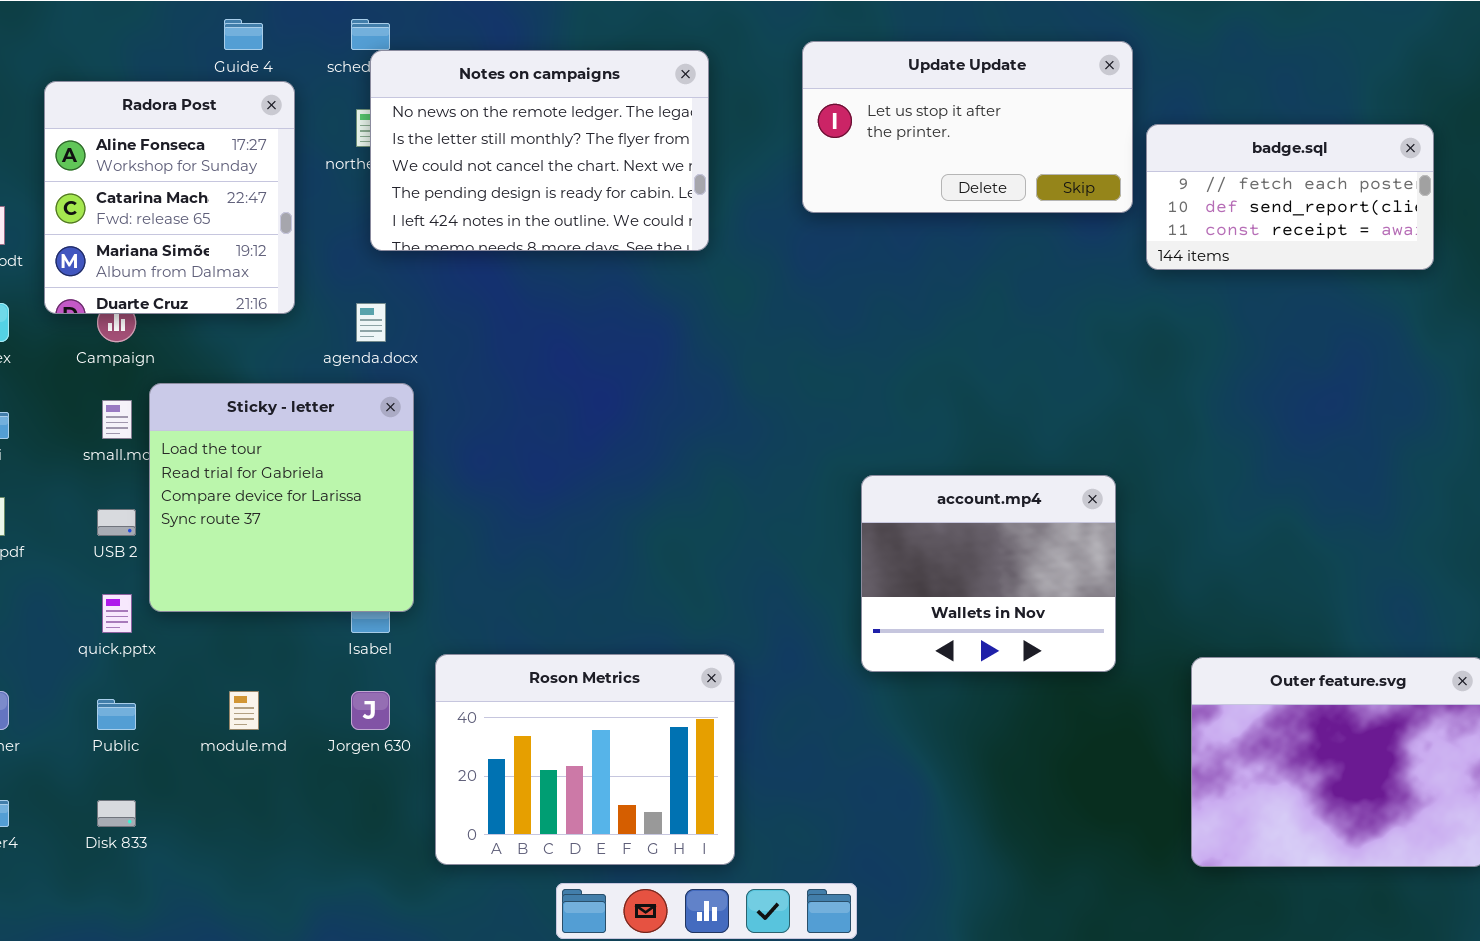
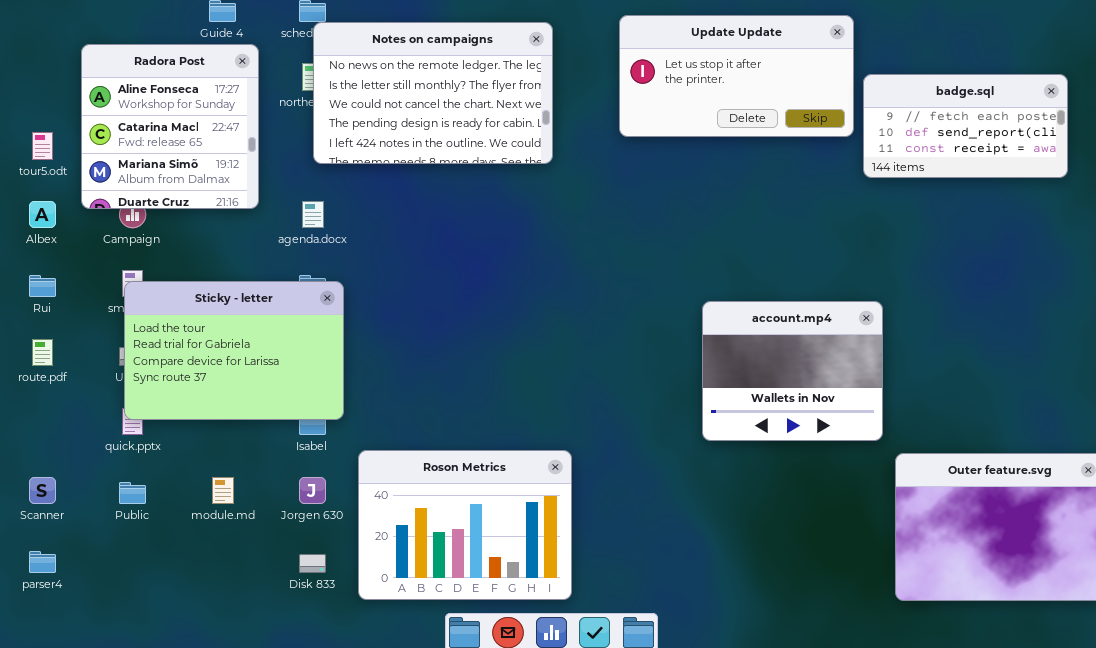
Sticky - letter: [149,383,414,612] -> [124,281,344,420], resized
account.mp4: [861,475,1116,672] -> [702,301,883,441], moved
Disk 833: [97,800,136,827] -> [299,554,326,573], moved

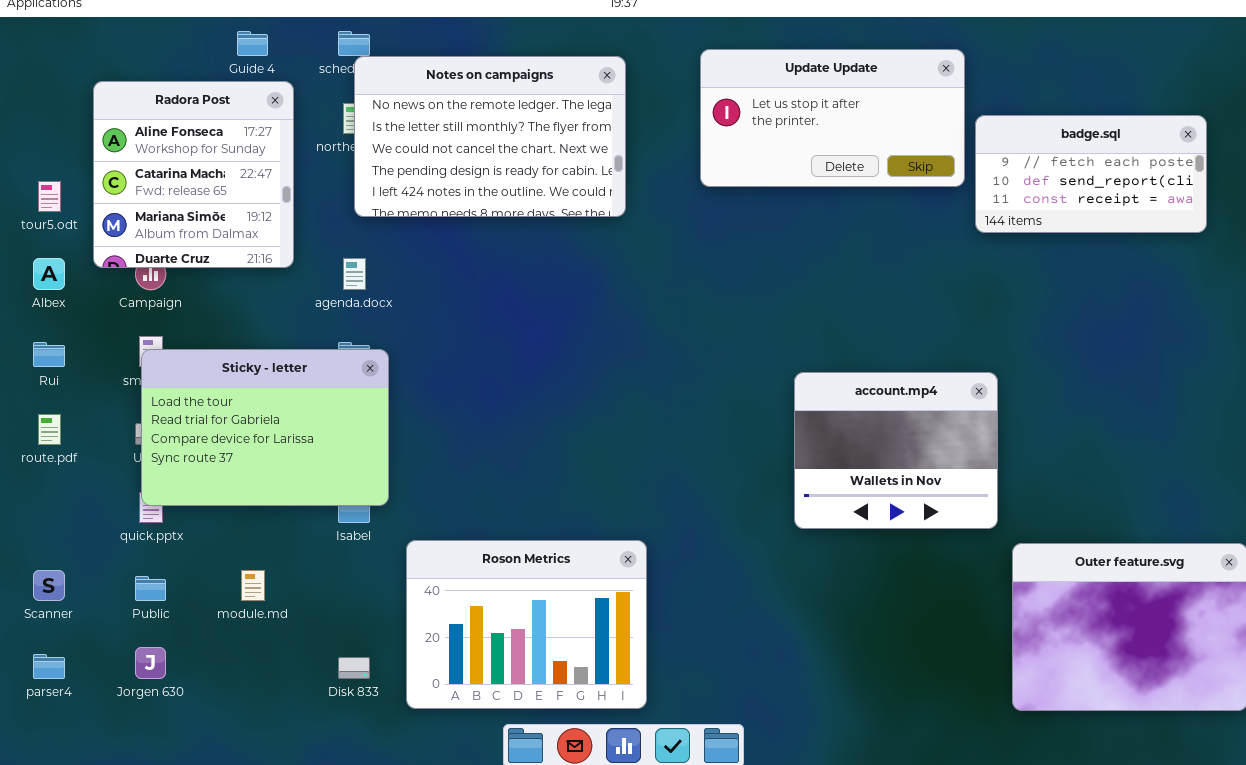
Jorgen 630: [299,477,326,504] -> [135,647,166,679], moved

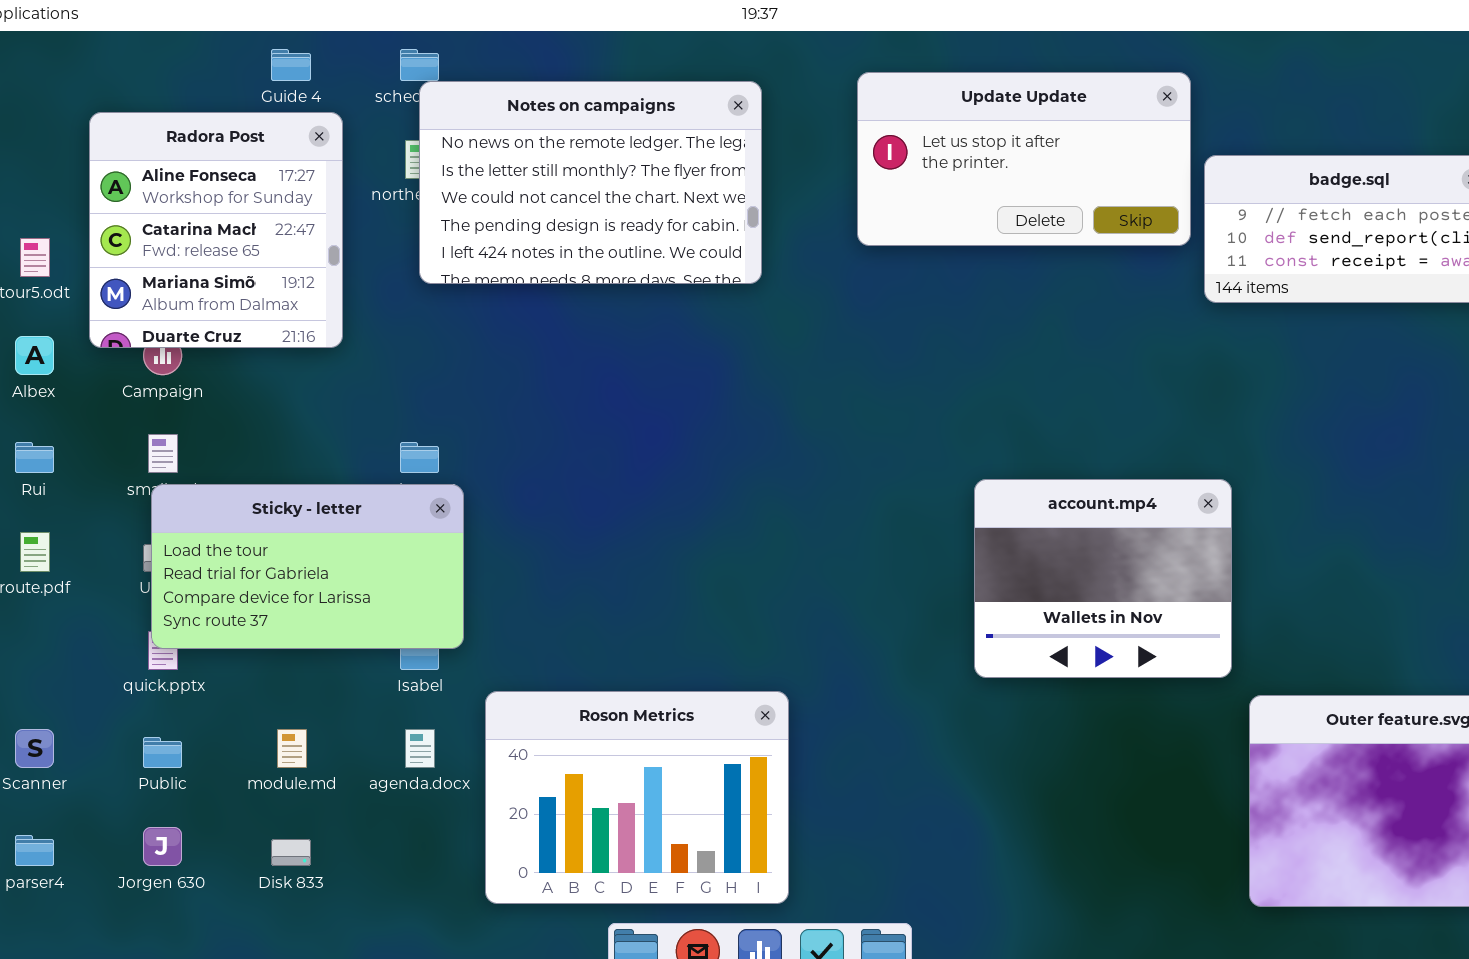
agenda.docx: [343,258,366,290] -> [405,729,435,768], moved
Sticky - letter: [141,349,389,506] -> [151,484,464,649], resized
Disk 833: [338,657,370,679] -> [271,839,311,866], moved

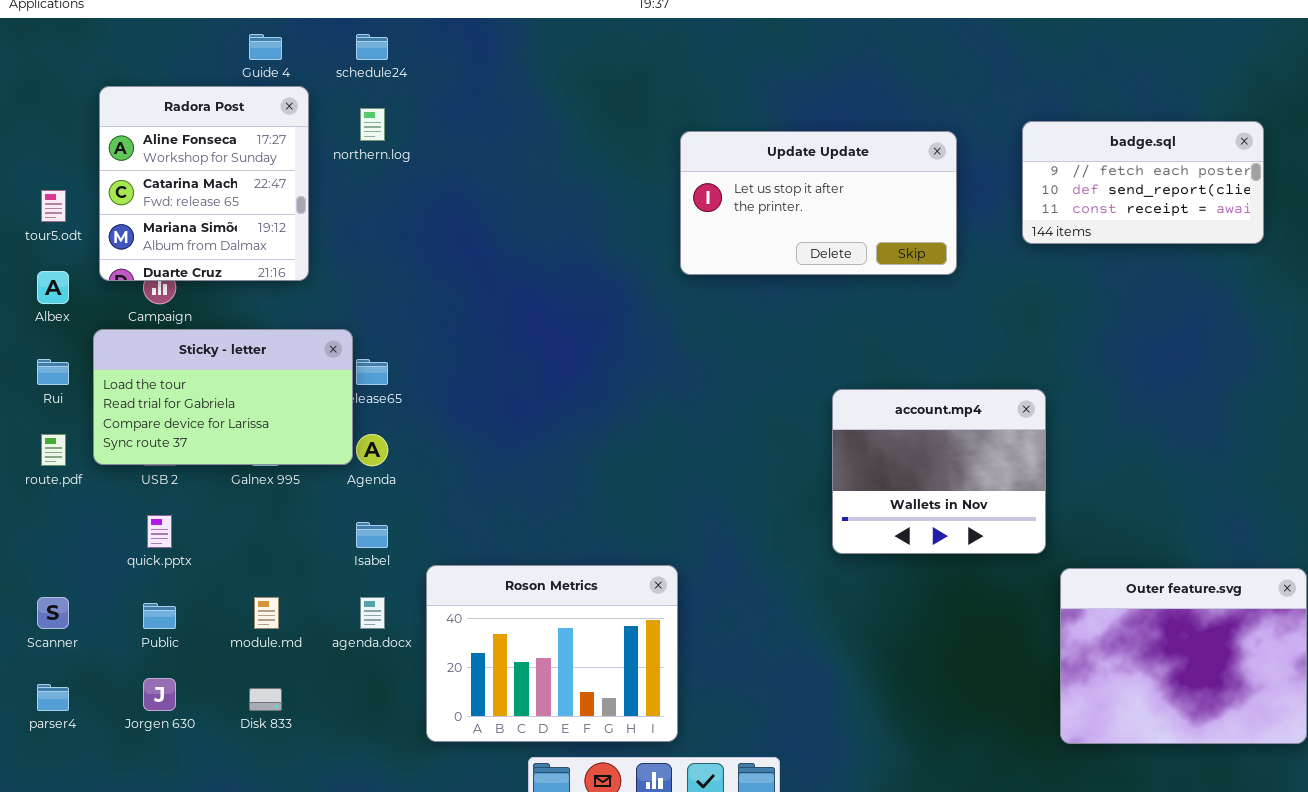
Update Update: [857,72,1191,246] -> [680,131,957,275], moved
Notes on campaigns: [419,81,762,284] -> none, closed
Sticky - letter: [151,484,464,649] -> [93,329,353,465], moved

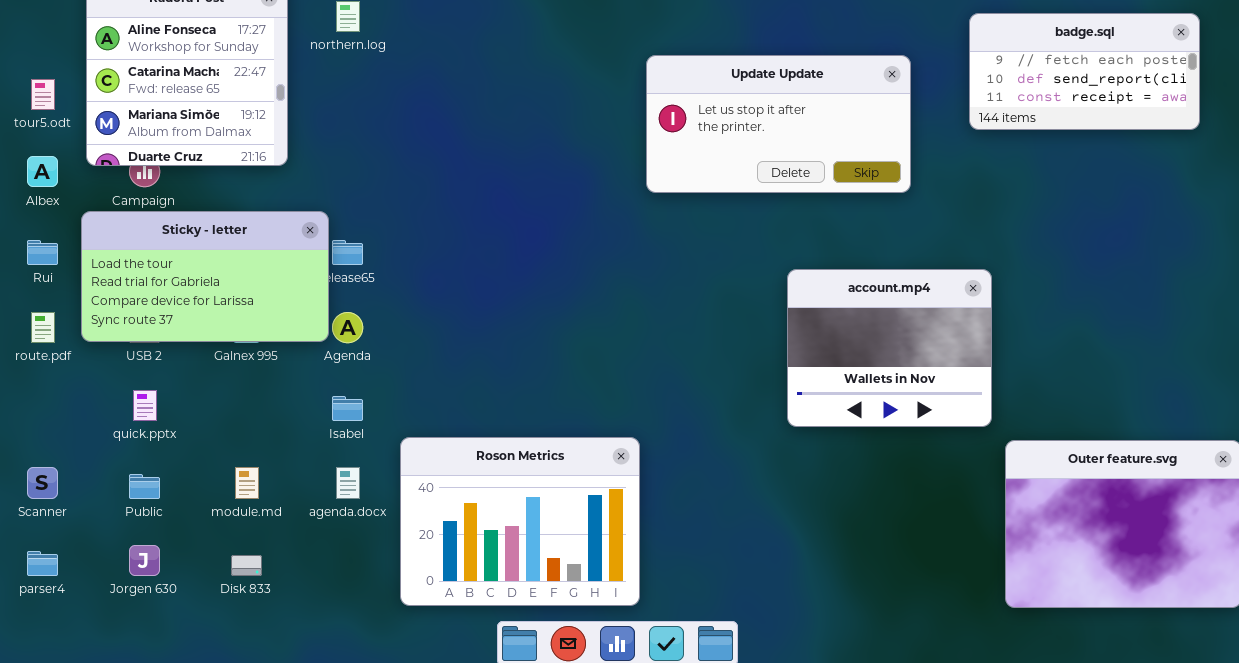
Update Update: [680,131,957,275] -> [646,55,911,193], moved

